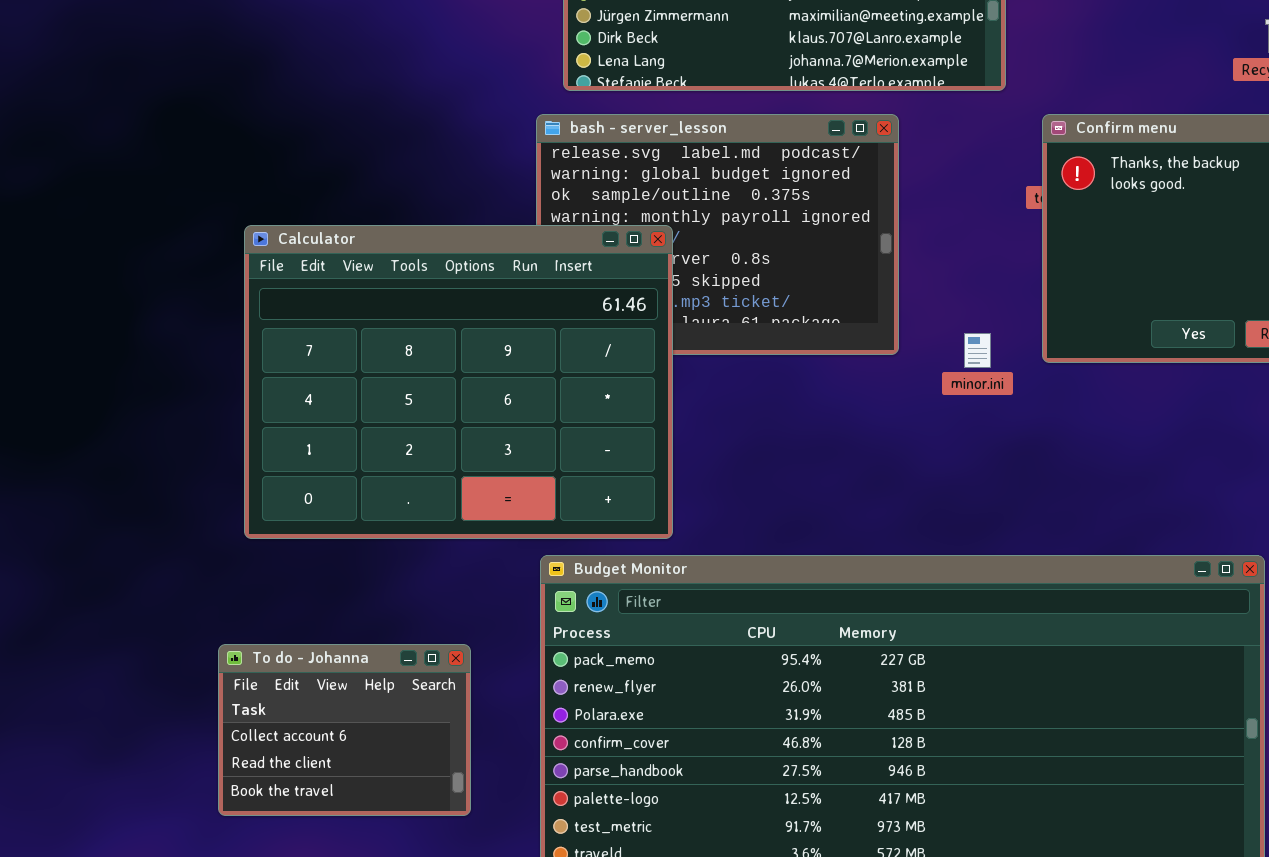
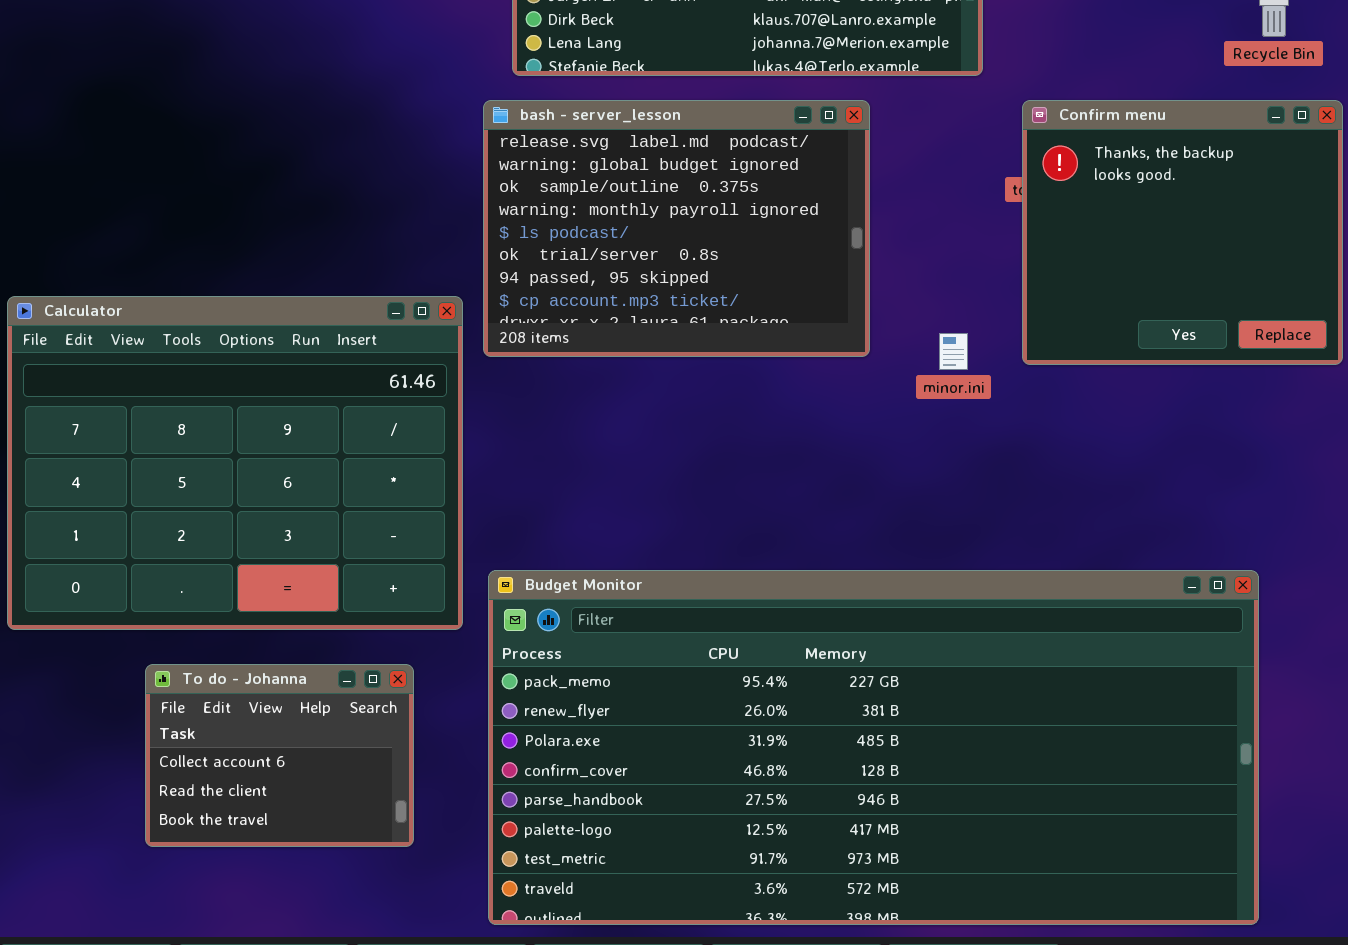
Calculator: [244,225,673,539] -> [7,296,463,630], moved

